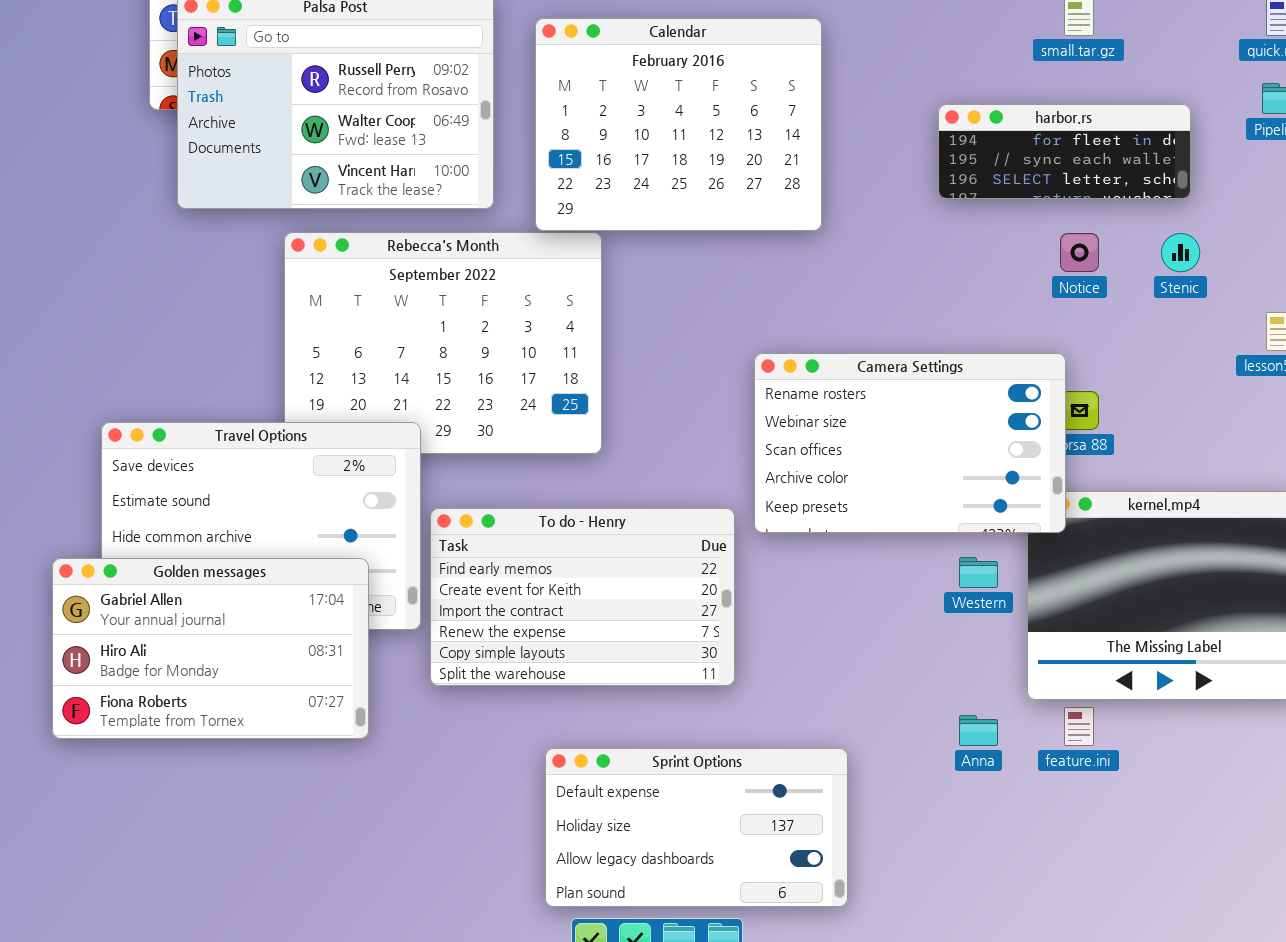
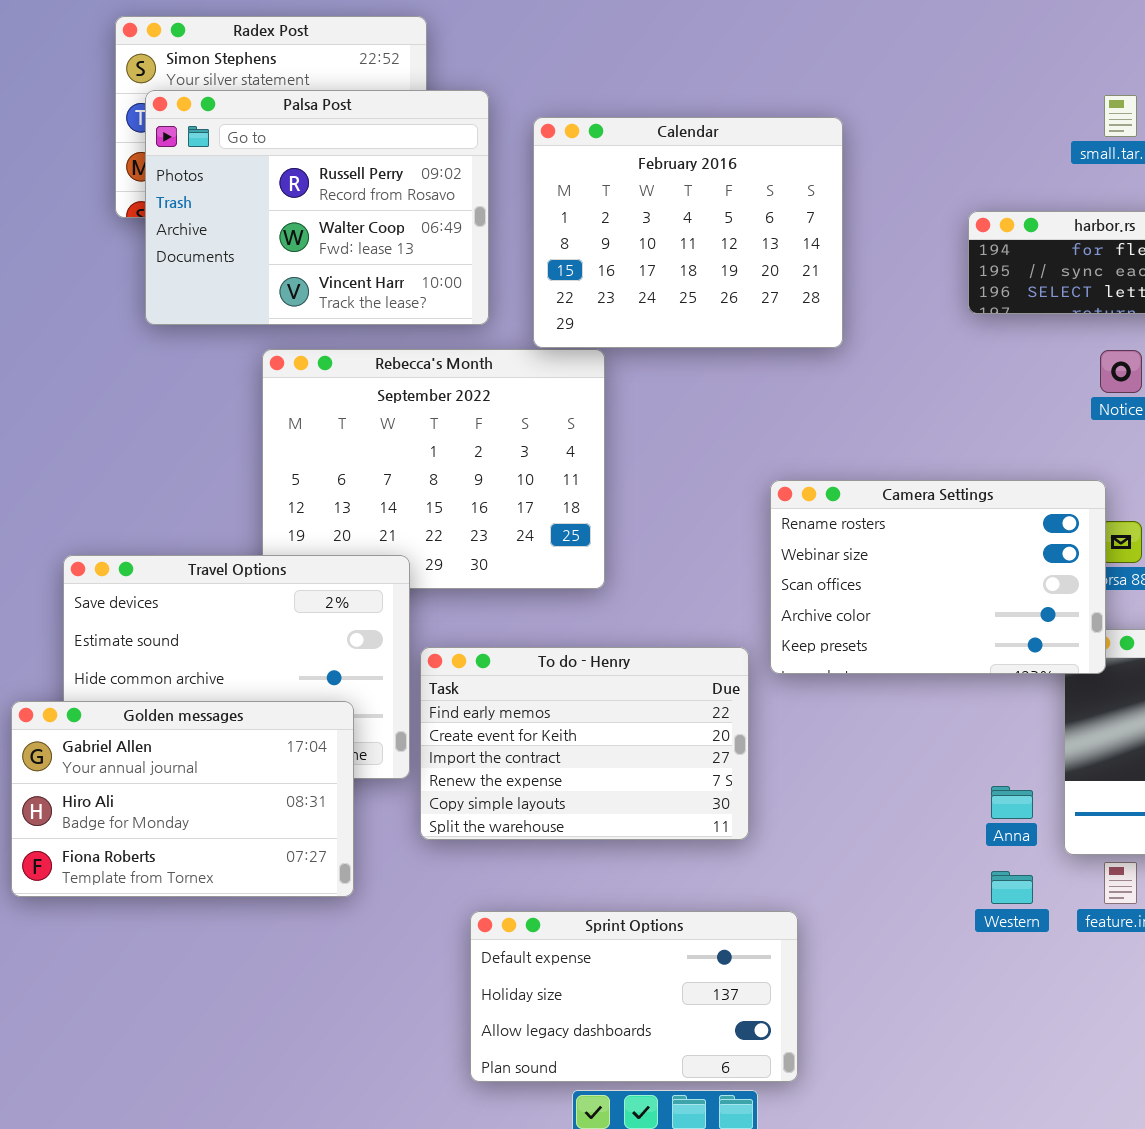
Western: [959,557,998,588] -> [991,871,1033,904], moved
Anna: [959,715,998,746] -> [991,786,1033,819], moved
Sprint Options: [545,748,848,907] -> [470,911,798,1082], moved

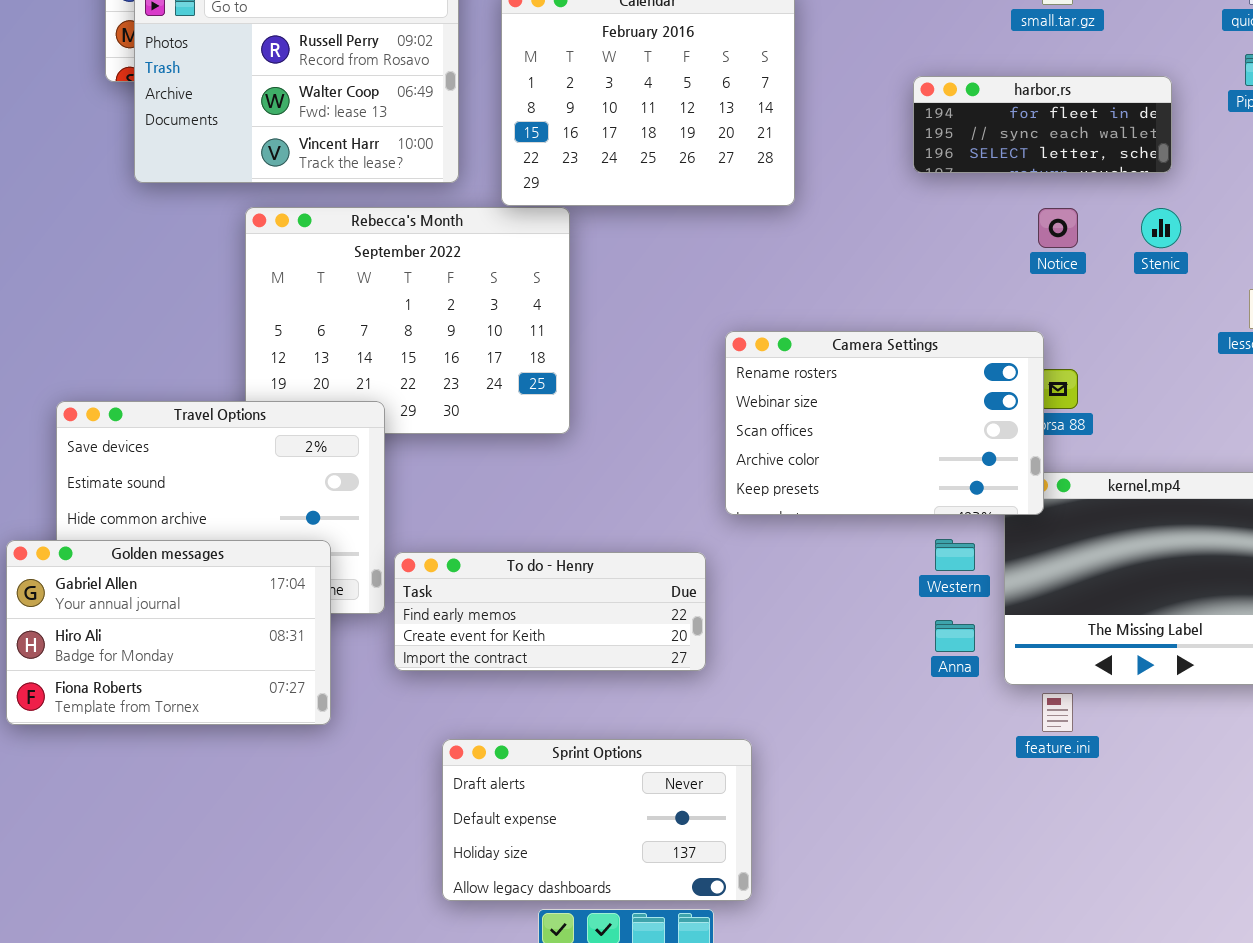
To do - Henry: [420,647,749,840] -> [394,552,706,671], resized
Western: [991,871,1033,904] -> [935,539,975,571], moved
Sprint Options: [470,911,798,1082] -> [442,739,752,901], scrolled up 1 row

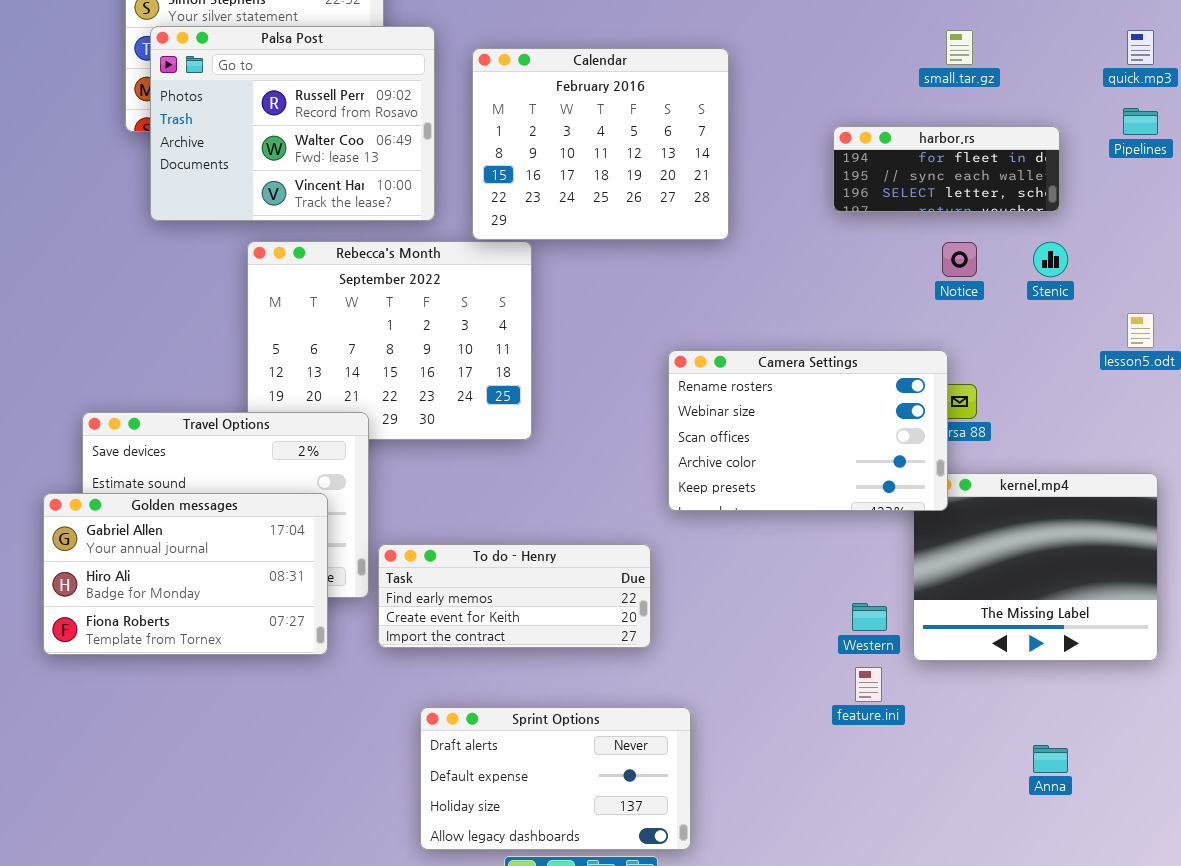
Western: [935,539,975,571] -> [852,603,887,631], moved
Golden messages: [6,540,331,725] -> [43,493,328,655], moved
Anna: [935,620,975,652] -> [1033,745,1068,773], moved
feature.ini: [1042,693,1073,732] -> [855,667,882,702], moved

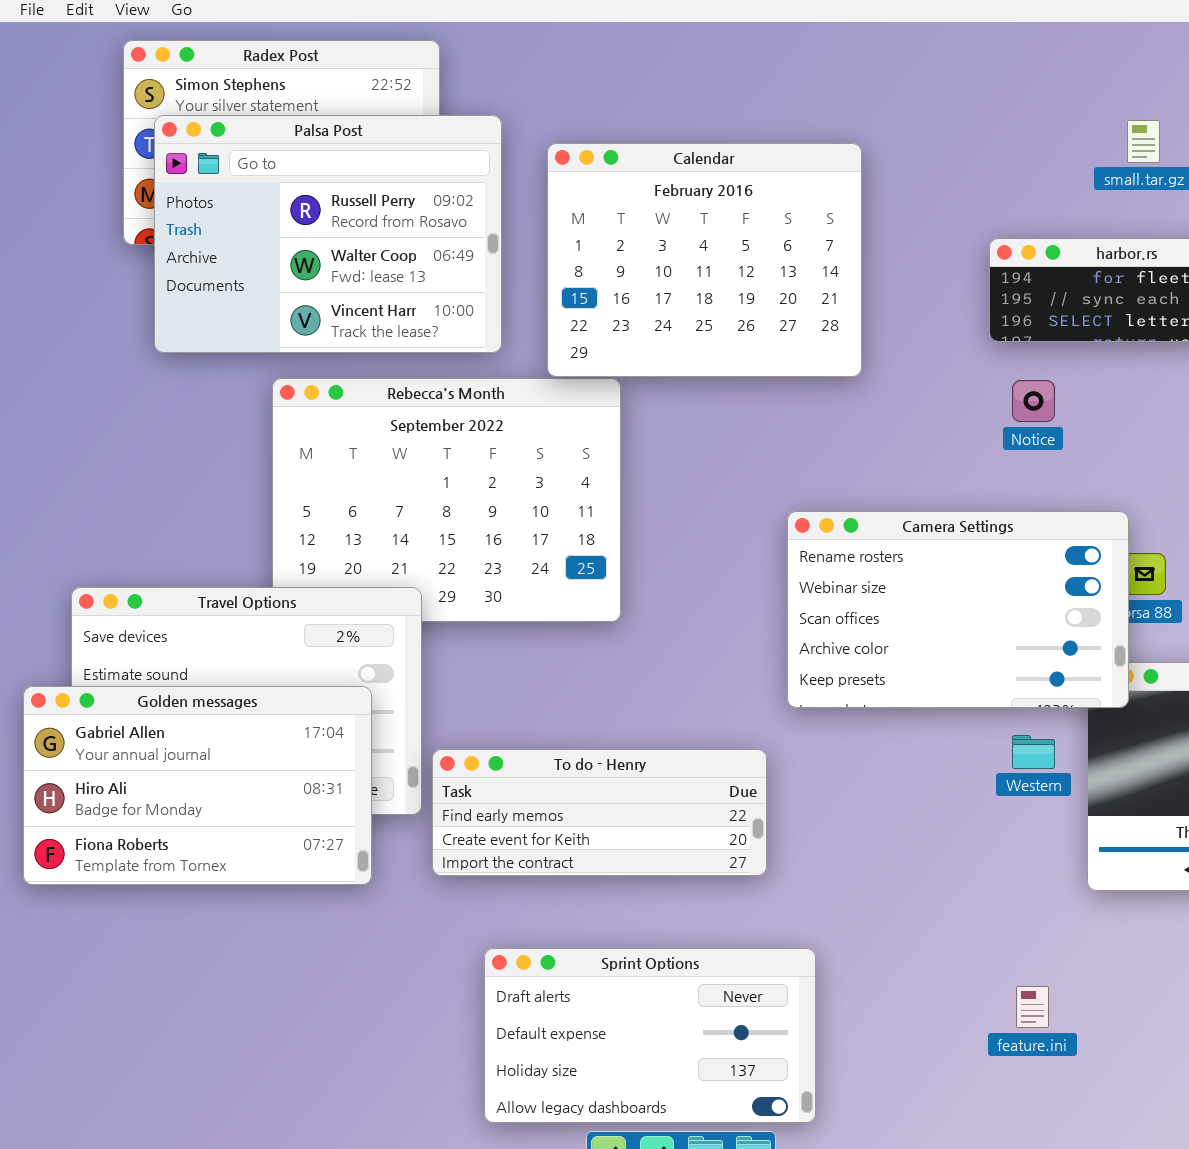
Notice: [942,242,977,277] -> [1012,380,1055,422], moved
Western: [852,603,887,631] -> [1012,735,1055,769], moved
feature.ini: [855,667,882,702] -> [1016,986,1049,1028], moved

